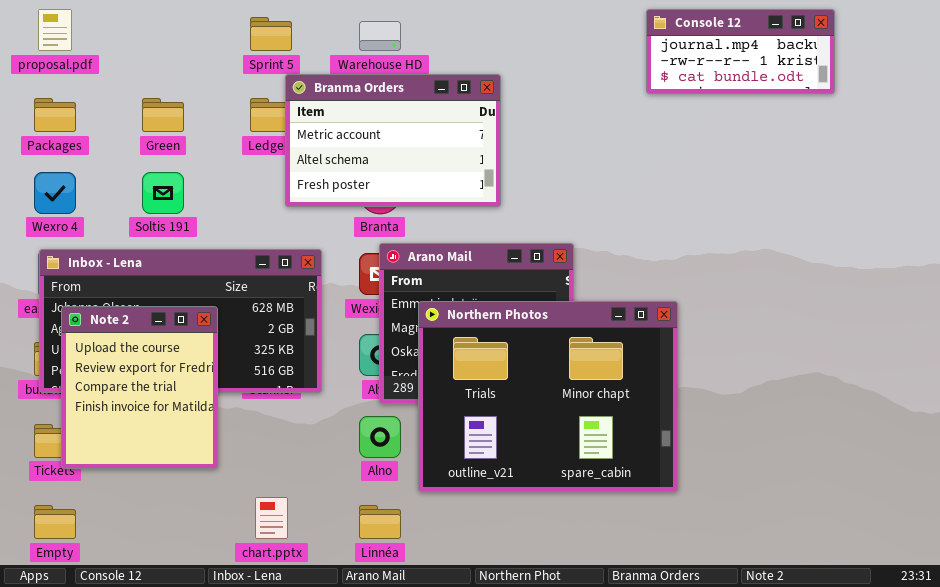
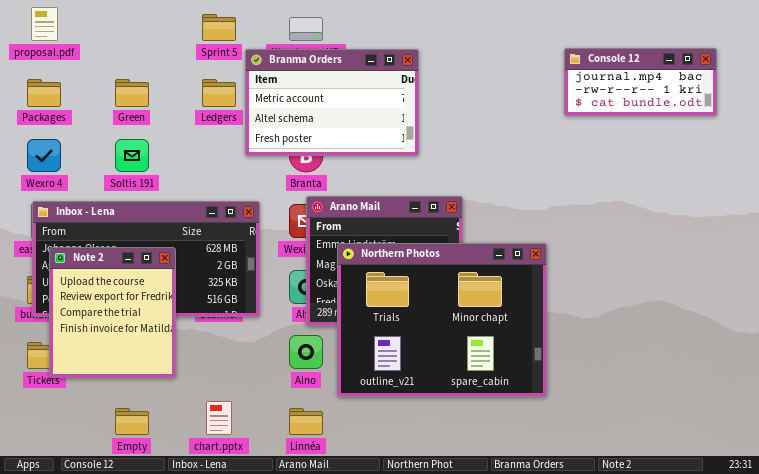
Console 12: [646,9,835,94] -> [564,48,717,116], moved
Branma Orders: [285,74,501,207] -> [245,49,419,156], moved
Empty: [34,505,76,539] -> [115,408,149,435], moved

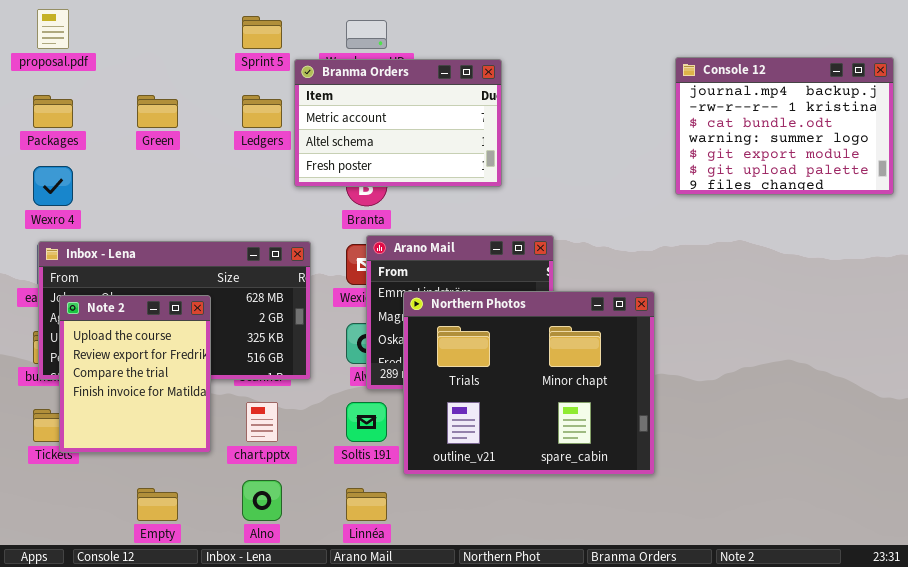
Console 12: [564,48,717,116] -> [675,57,894,195], resized
Soltis 191: [115,139,149,172] -> [346,402,387,442], moved
Alno: [289,335,323,369] -> [242,480,282,521], moved
chart.pptx: [206,401,232,435] -> [246,402,278,442], moved

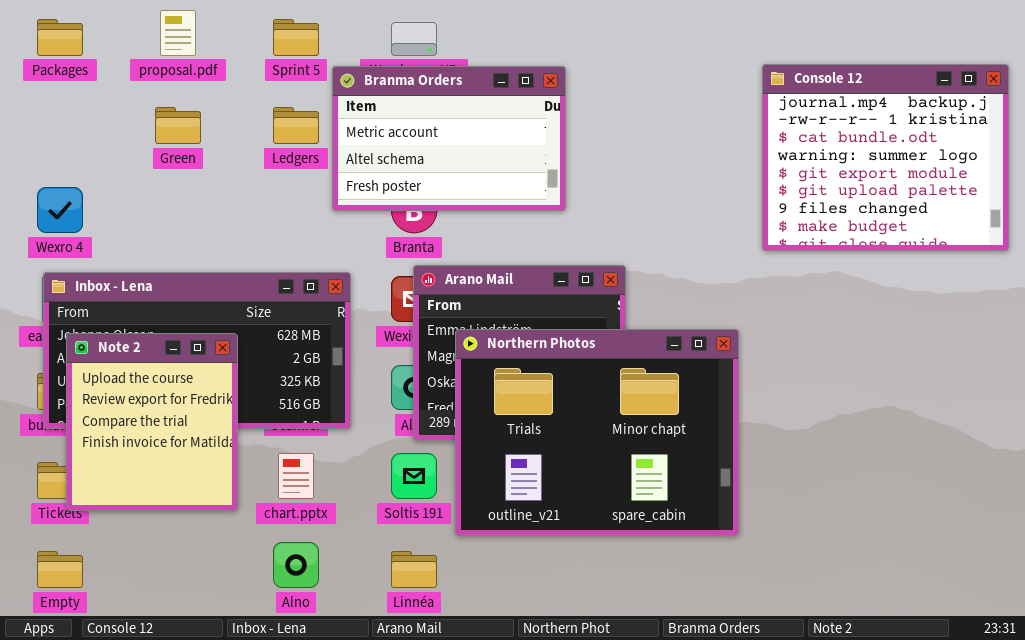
proposal.pdf: [37,9,69,49] -> [160,10,196,56], moved
Console 12: [675,57,894,195] -> [762,64,1009,251], resized
Packages: [33,95,73,128] -> [37,19,83,56], moved
Empty: [137,488,178,521] -> [37,551,83,588], moved

